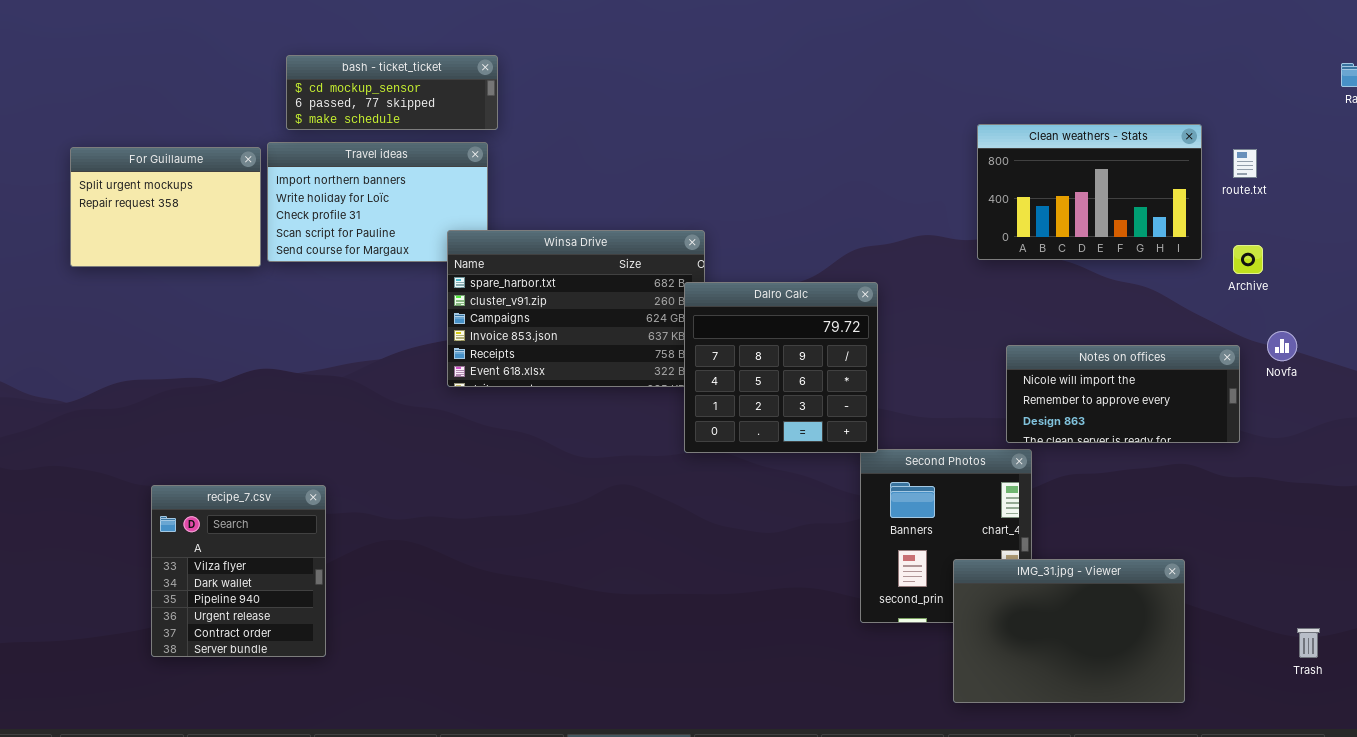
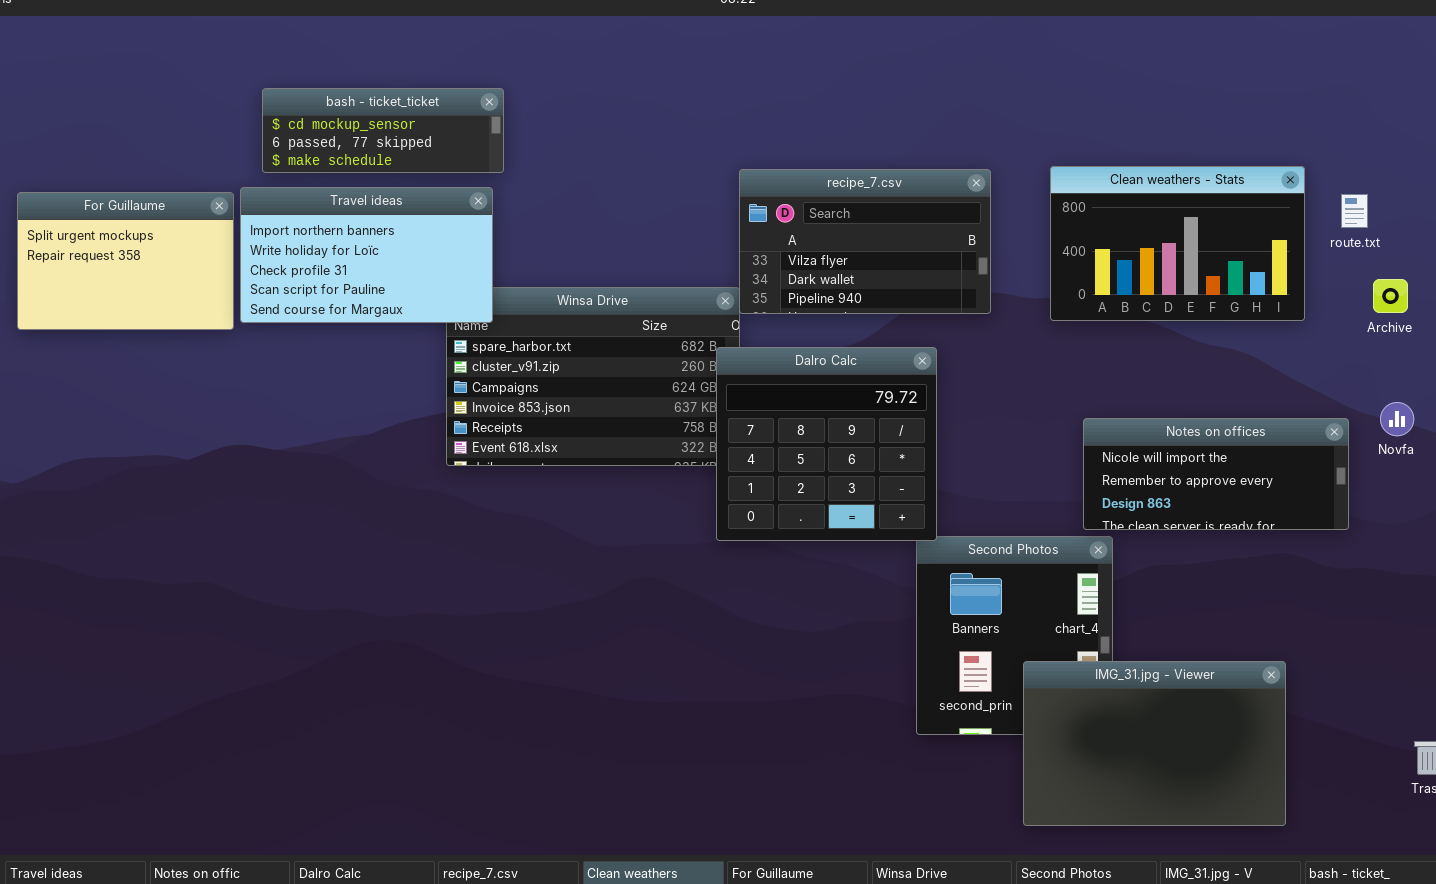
Travel ideas: [267,142,488,262] -> [240,187,493,323], raised
Archive: [1233,245,1263,274] -> [1373,279,1408,313], moved
recipe_7.csv: [151,485,326,657] -> [739,169,991,314], moved, resized

